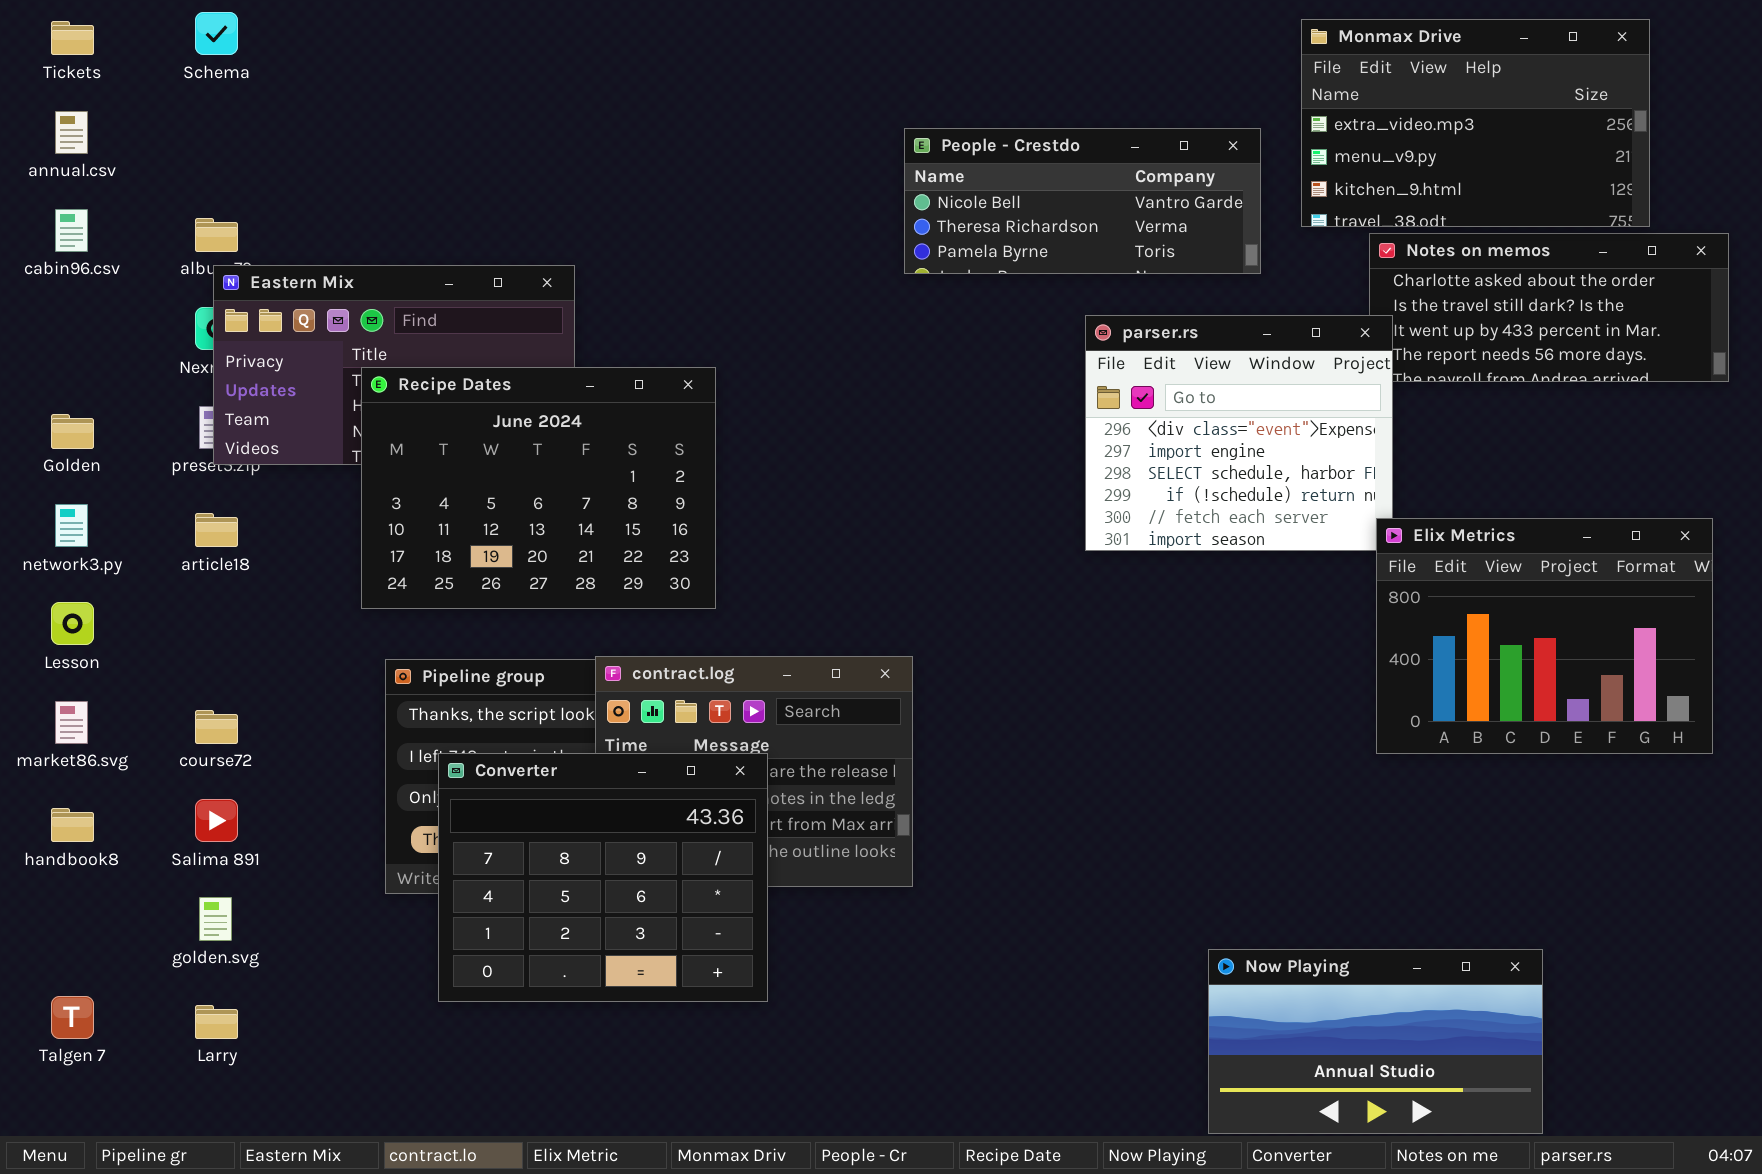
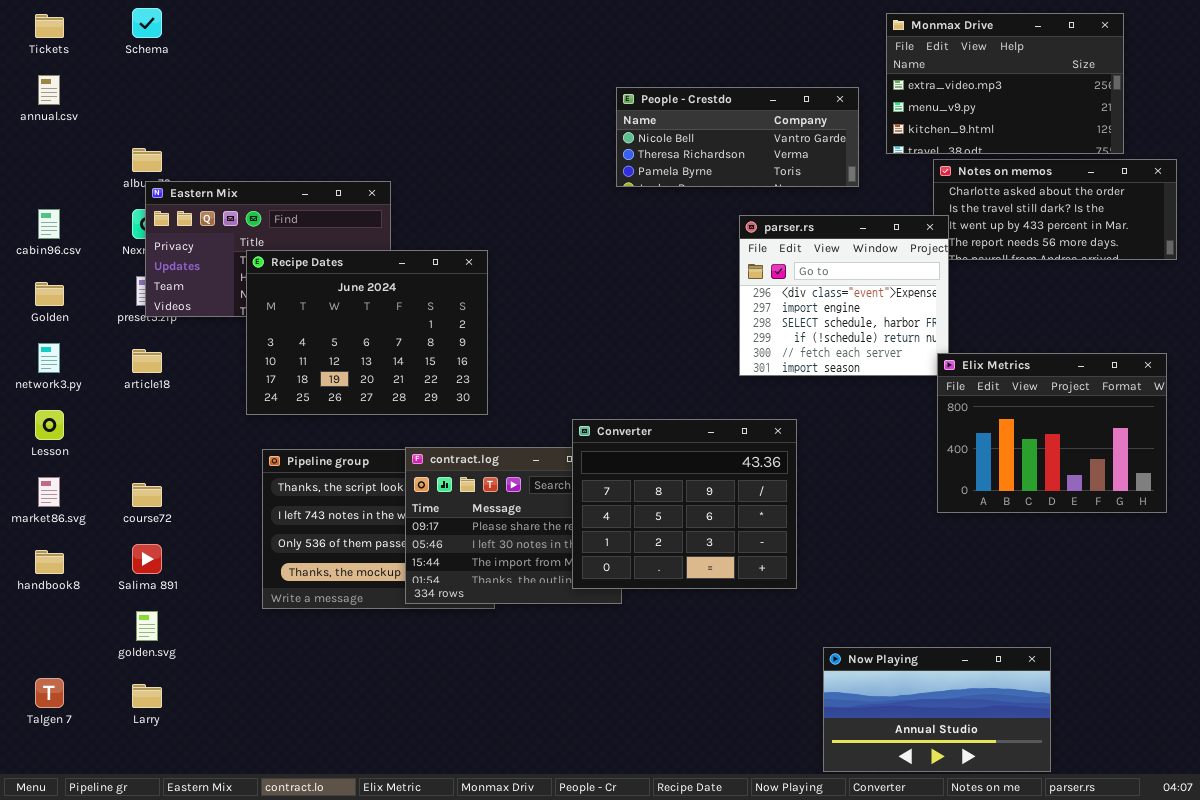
cabin96.csv: [55,209,88,252] -> [38,209,60,239], moved
Converter: [438,753,768,1002] -> [572,419,797,589], moved

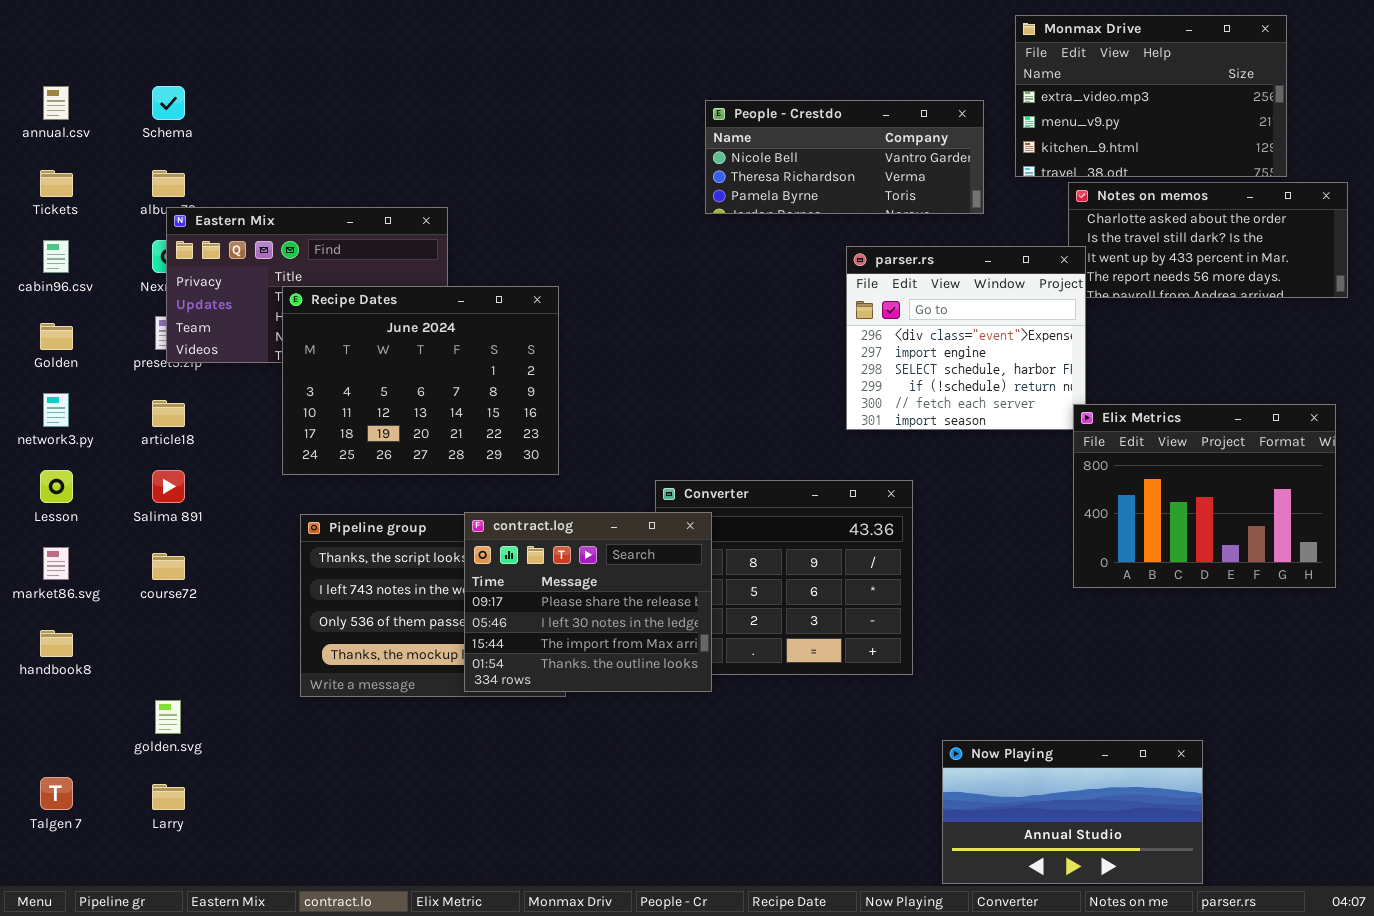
Schema: [132,8,162,38] -> [152,86,185,120], moved
Tickets: [35,14,64,38] -> [40,170,73,197], moved
contract.log: [405,447,622,604] -> [464,512,712,692], raised
Salima 891: [132,544,162,574] -> [152,470,185,503], moved

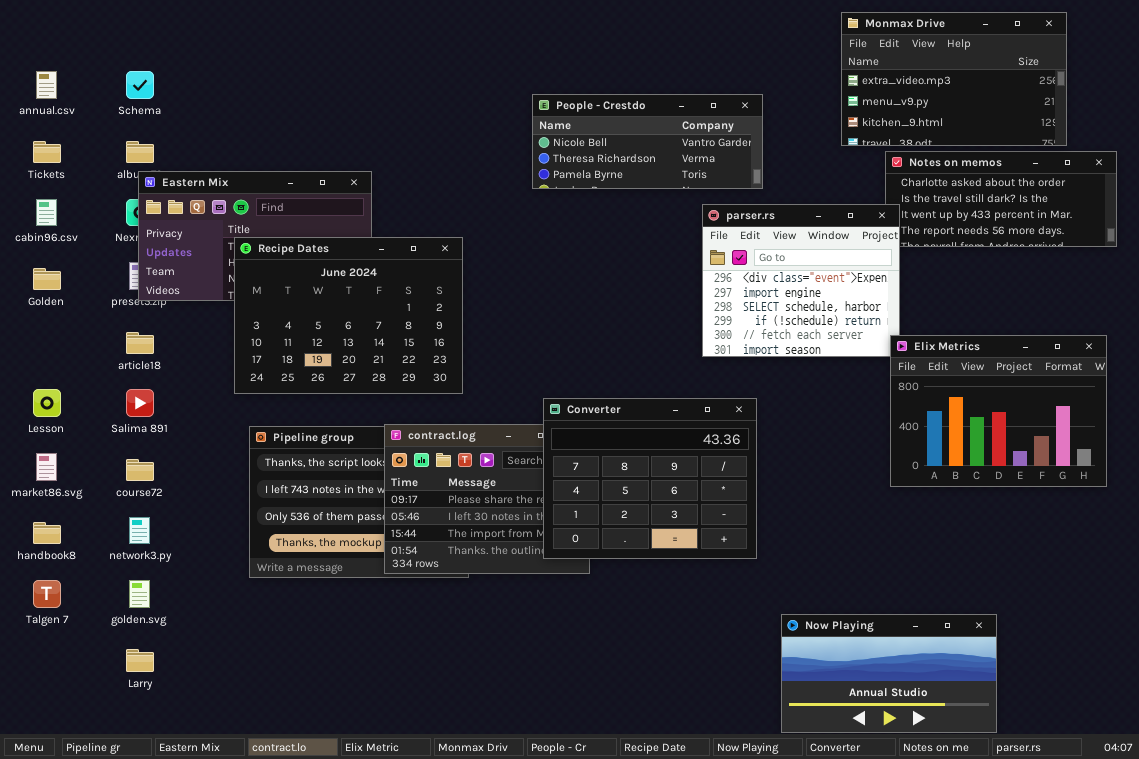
People - Crestdo: [705,100,984,214] -> [532,94,763,189], moved
network3.py: [43,393,69,427] -> [129,517,150,544], moved
Converter: [655,480,913,675] -> [543,398,757,559], raised
Talgen 7: [40,777,73,810] -> [33,580,61,608], moved

